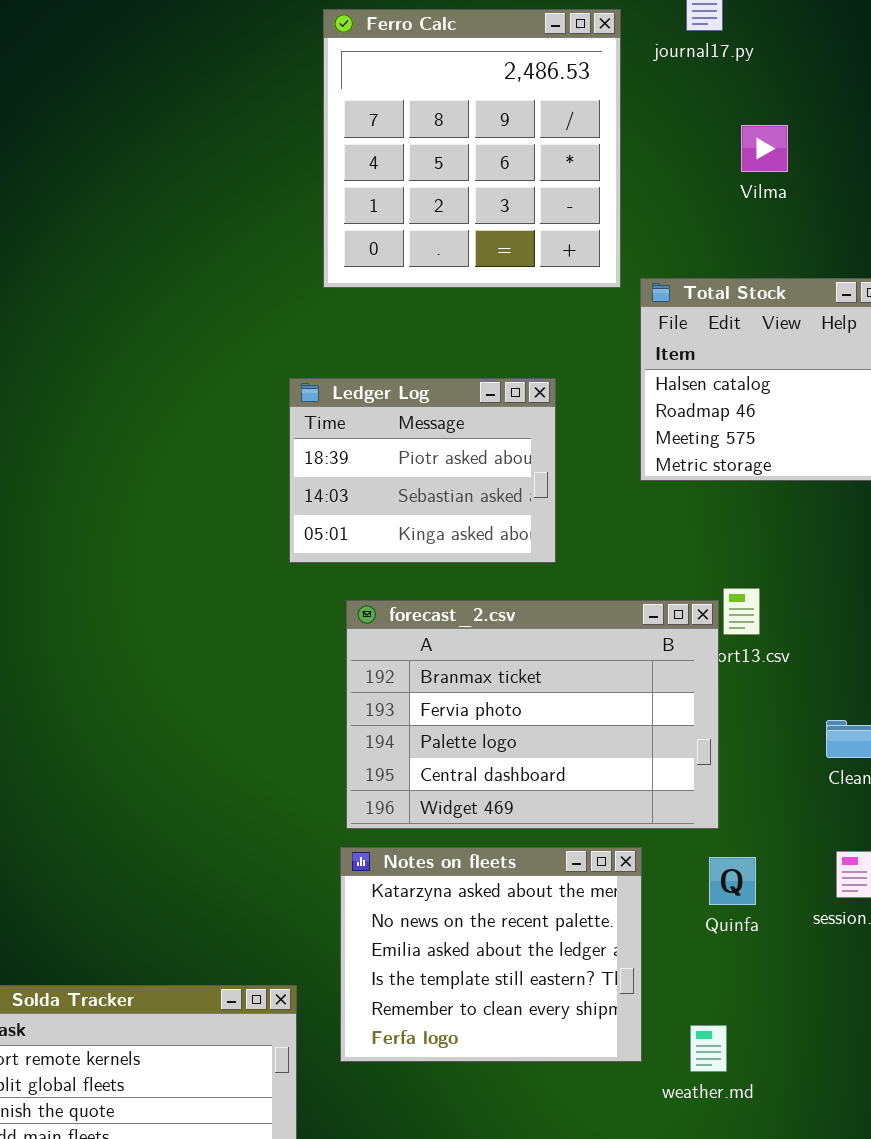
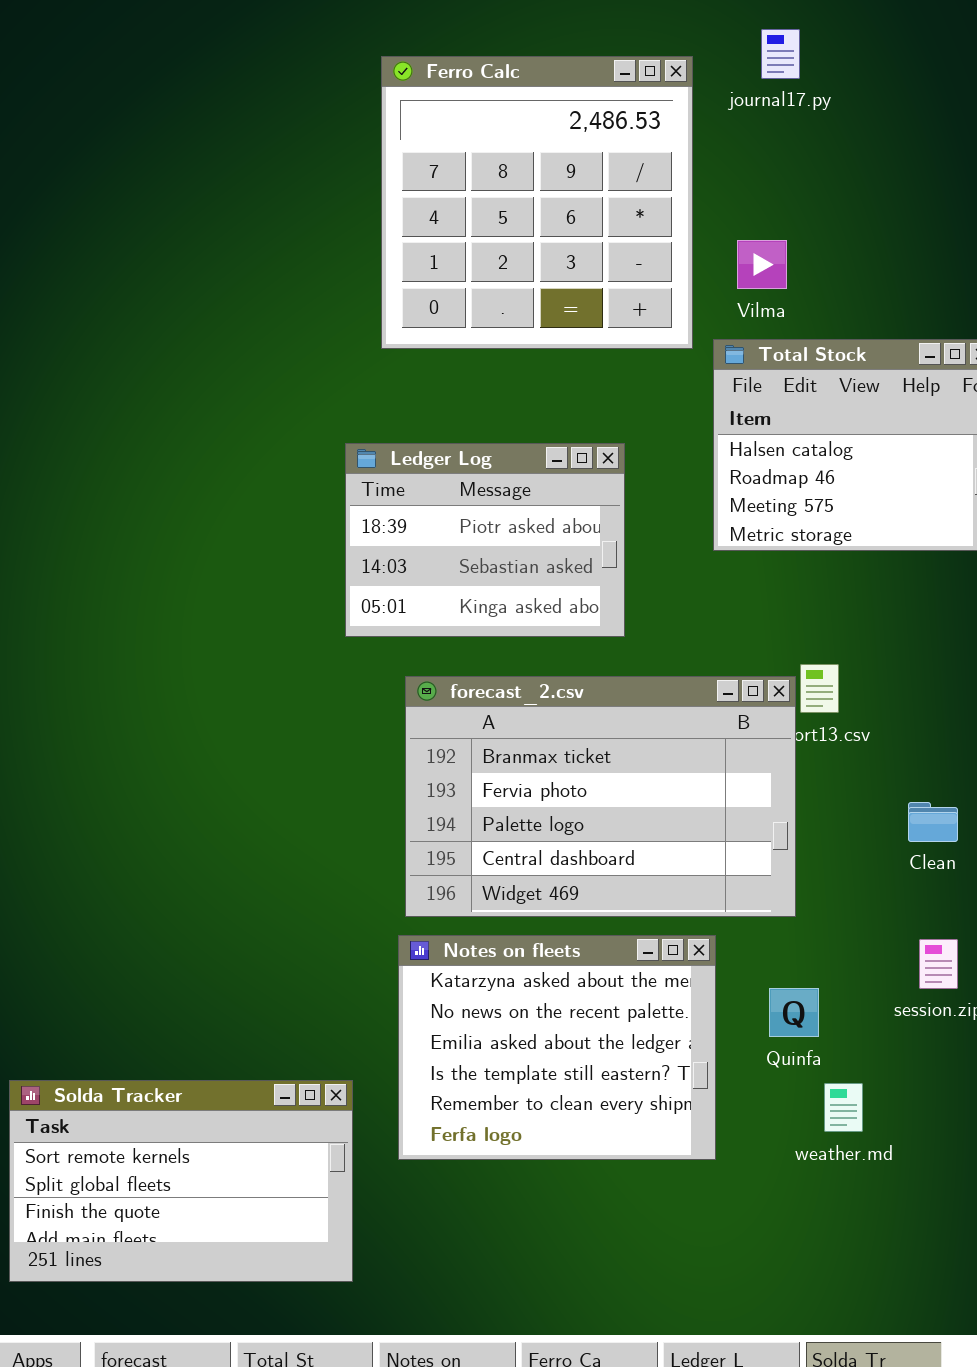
Vilma: [741,125,788,172] -> [737,240,787,289], moved
Quinfa: [709,857,756,905] -> [769,988,819,1037], moved
weather.md: [690,1025,727,1072] -> [824,1083,863,1132], moved

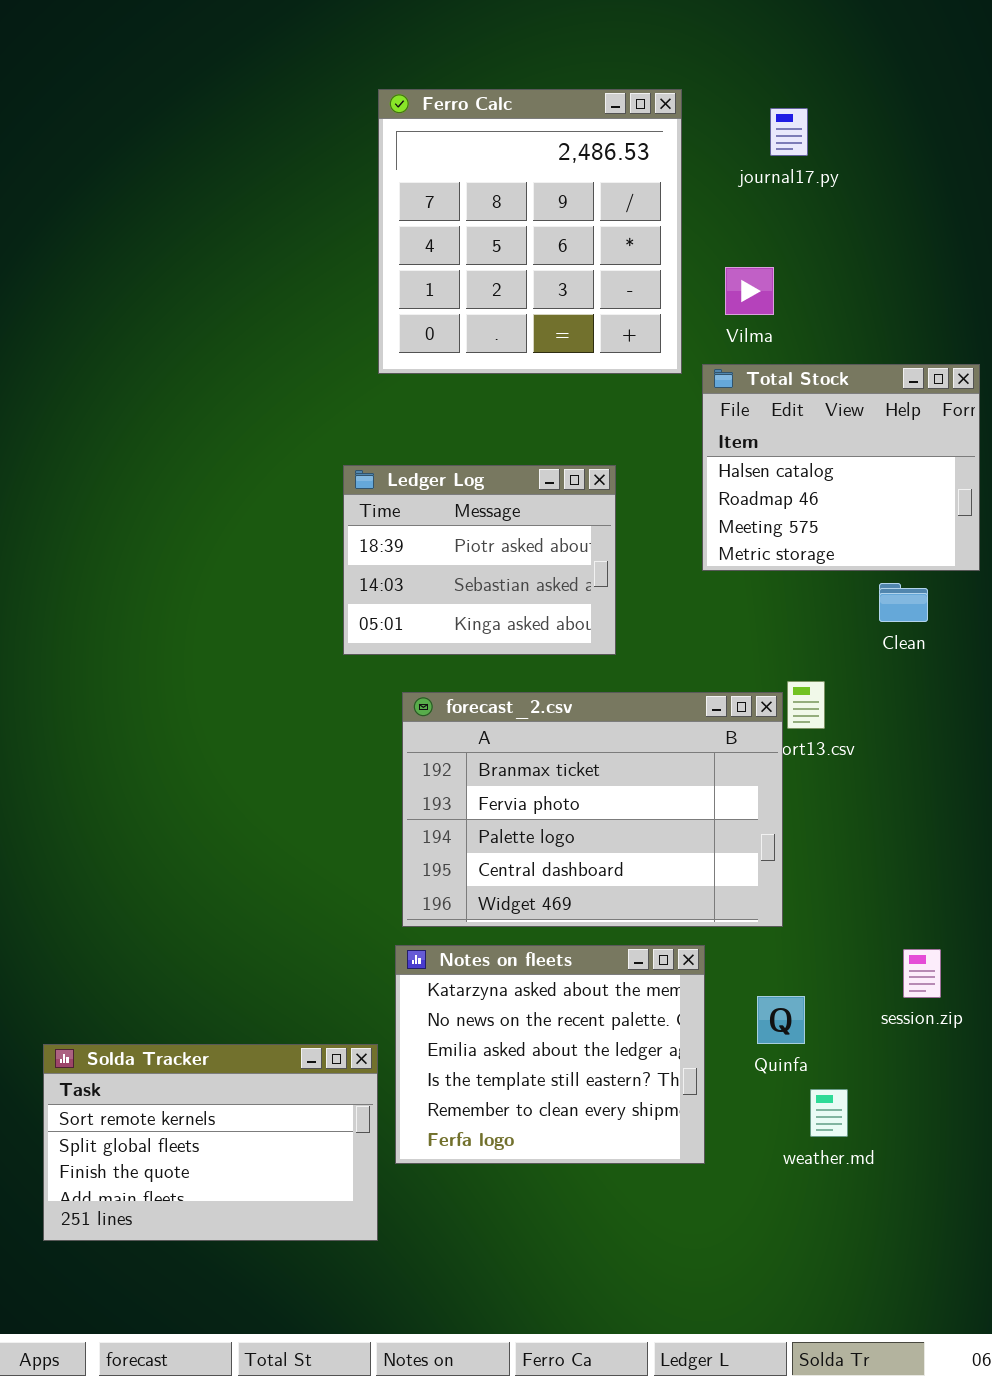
journal17.py: [761,29,800,79] -> [770,108,808,156], moved
Clean: [908,802,958,842] -> [879,583,928,622], moved
Solda Tracker: [9,1080,353,1282] -> [43,1044,378,1241], moved

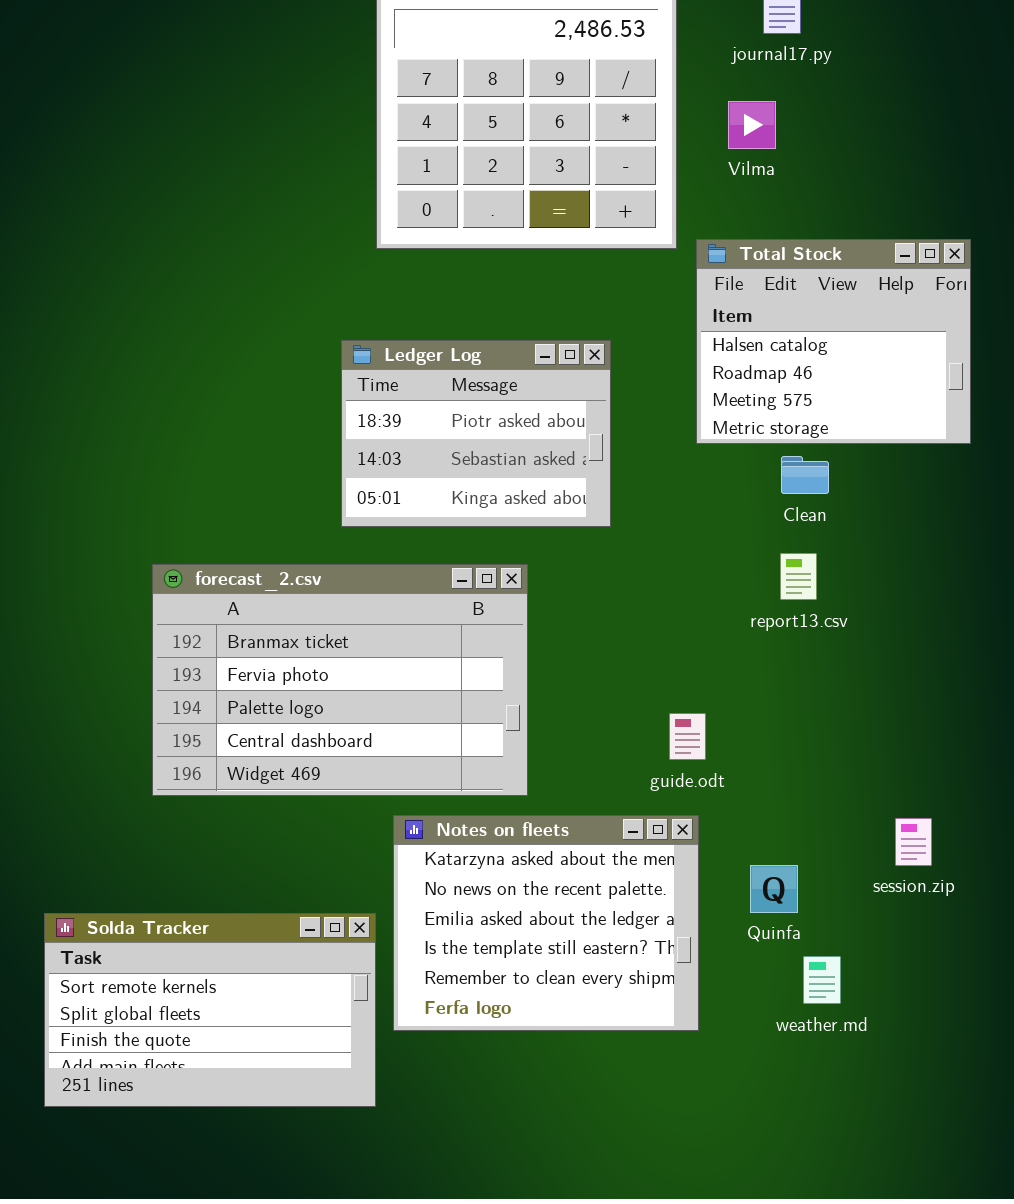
Vilma: [725,267,774,315] -> [728,101,776,149], moved
Clean: [879,583,928,622] -> [781,456,829,494], moved
forecast_2.csv: [402,692,783,927] -> [152,564,528,796], moved

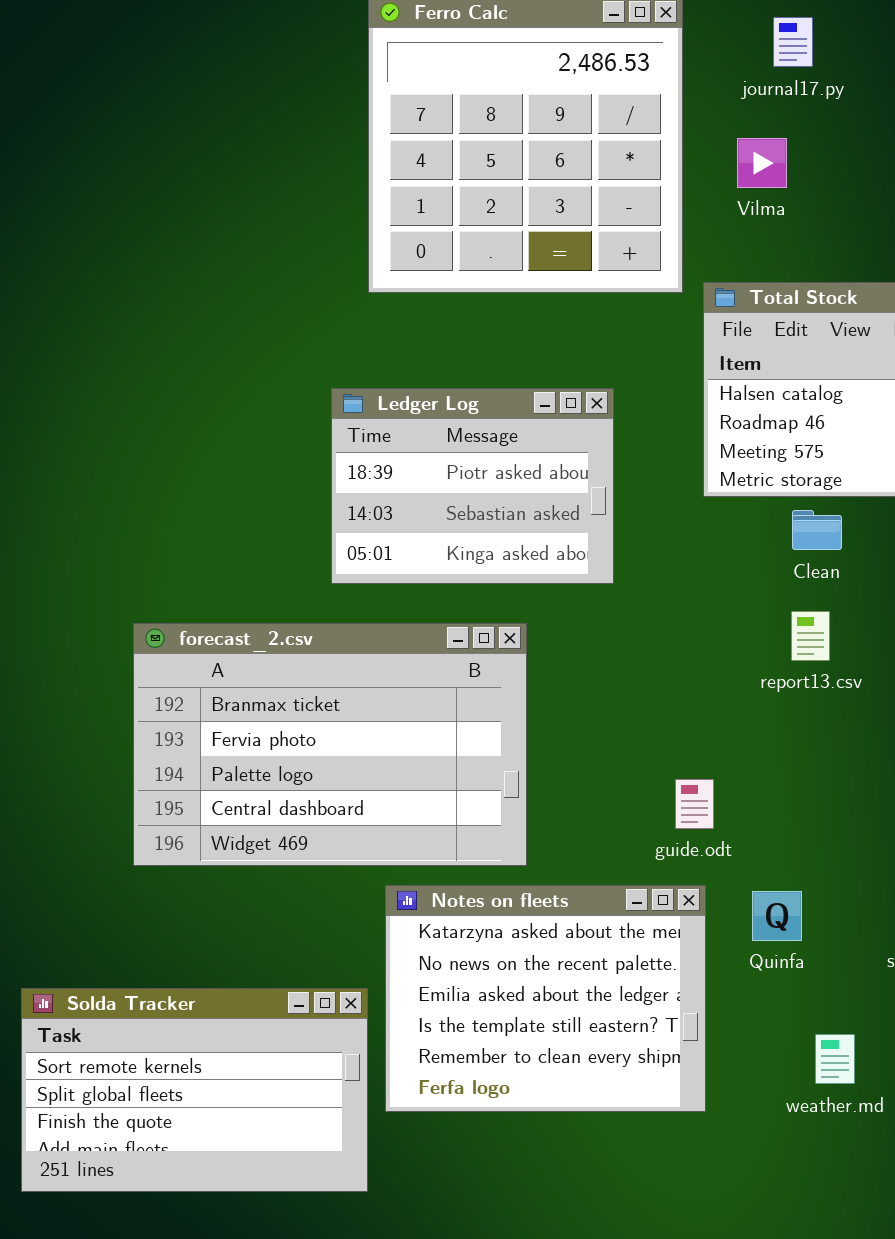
Quinfa: [750,865,798,913] -> [752,891,802,941], moved

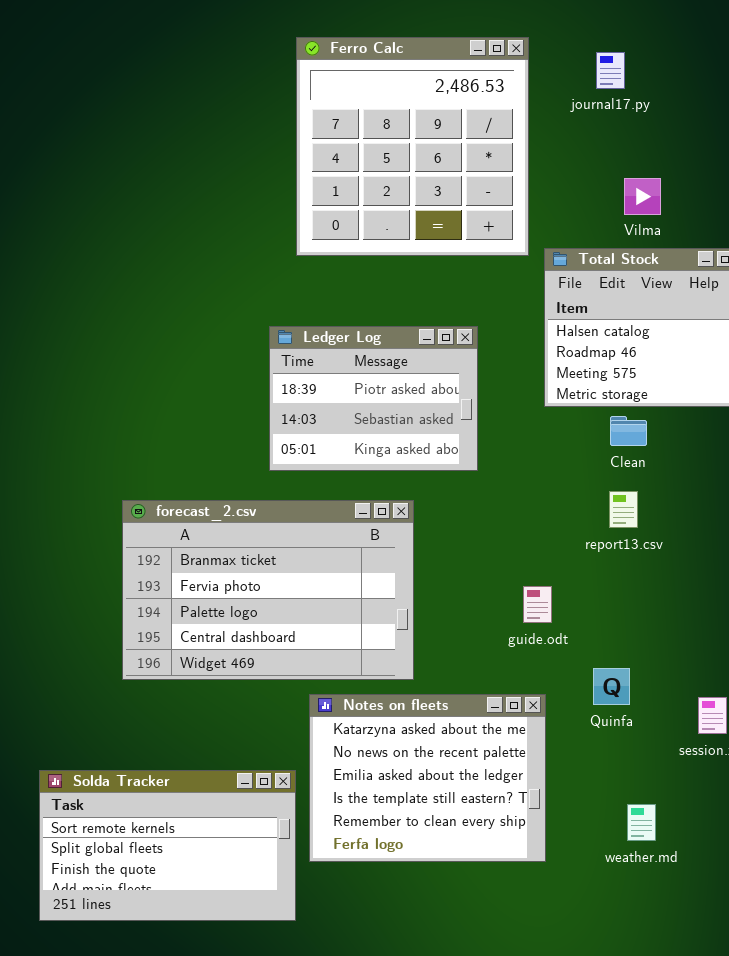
Vilma: [737,138,787,188] -> [624,178,661,215], moved
guide.odt: [675,779,714,829] -> [523,586,552,623], moved
Quinfa: [752,891,802,941] -> [593,668,630,705], moved

